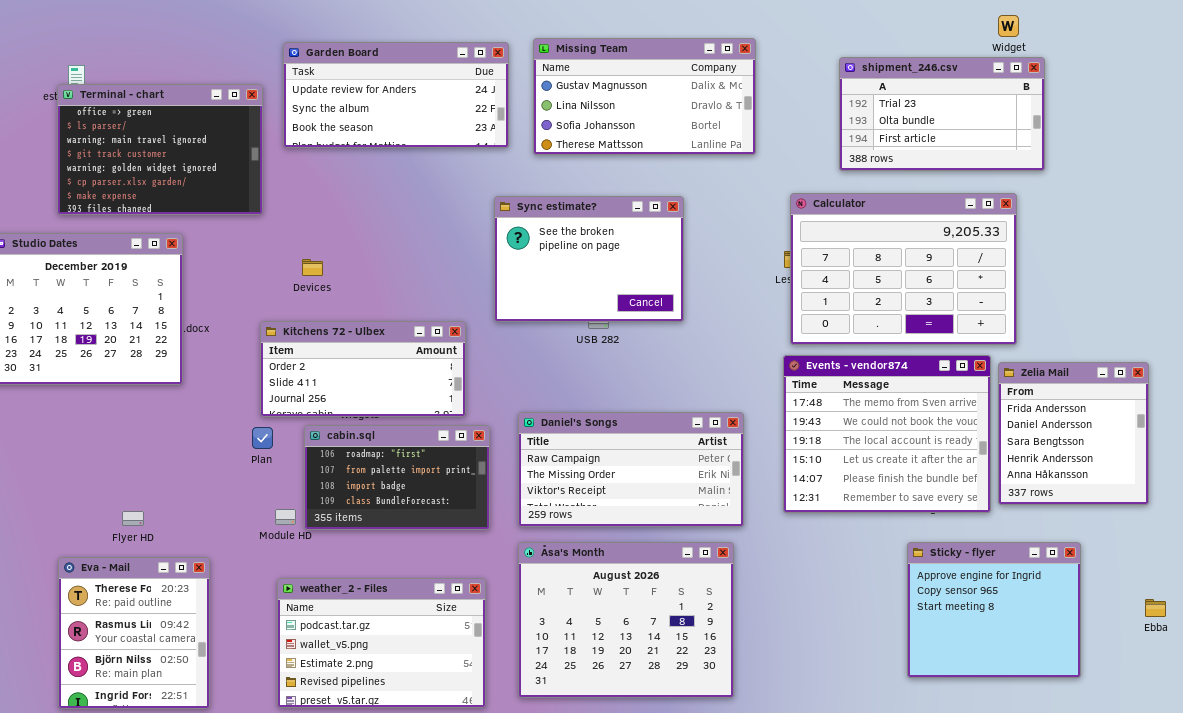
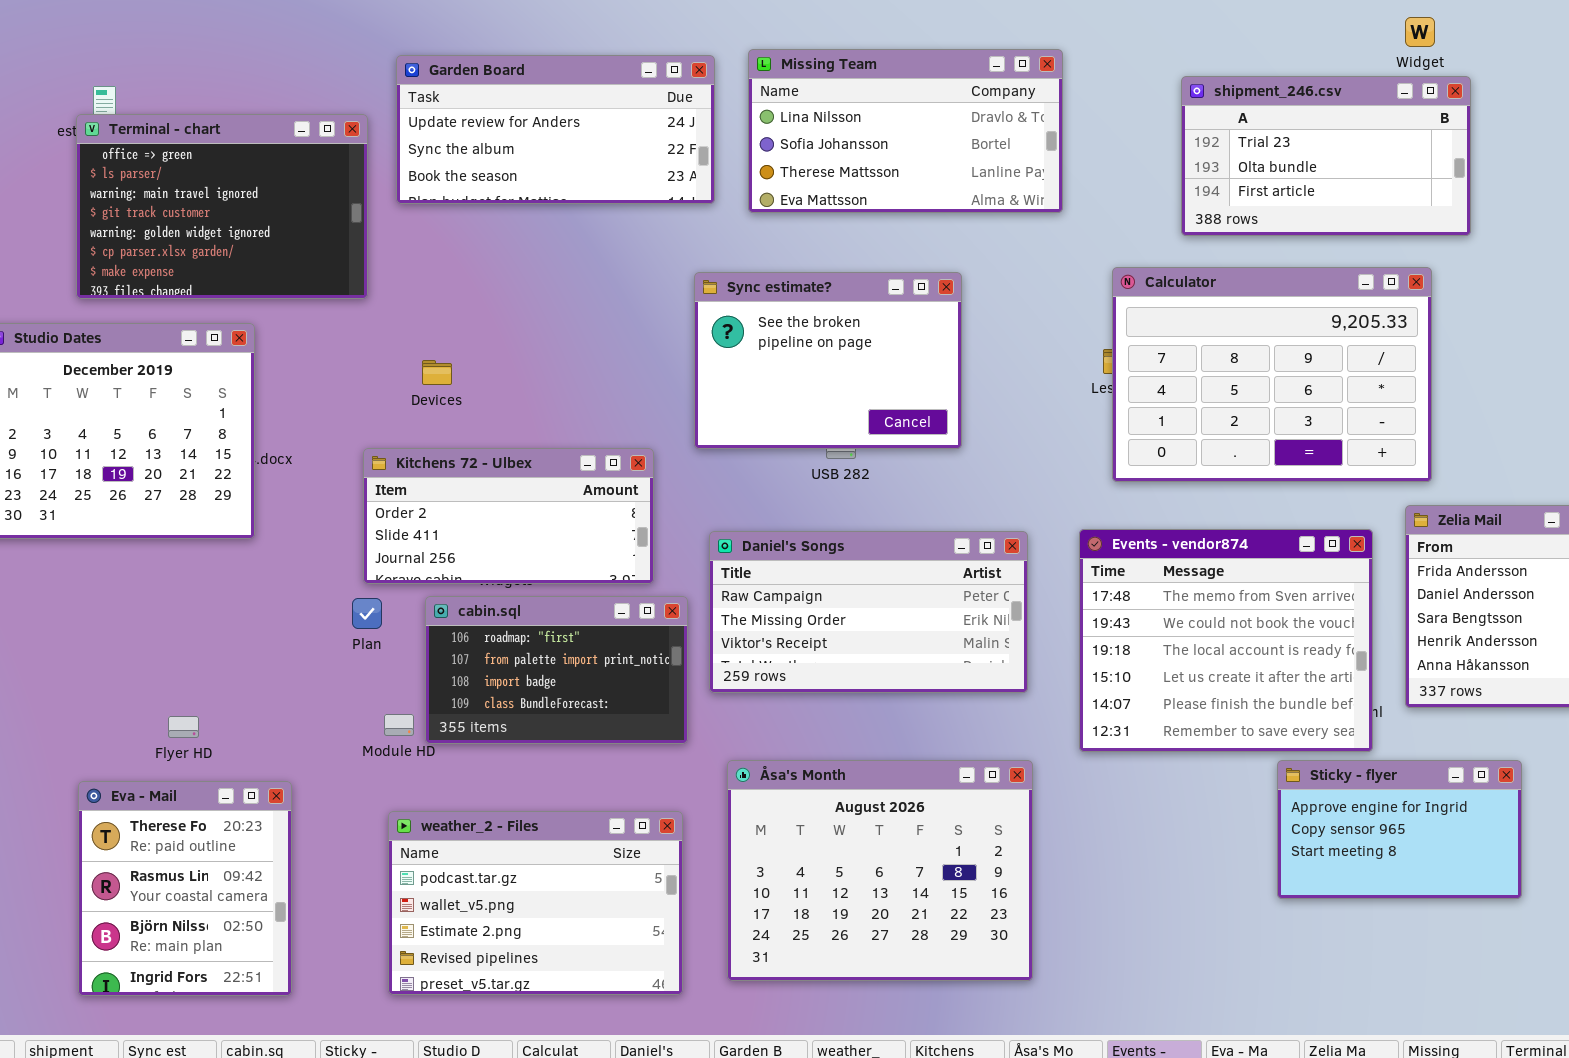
Missing Team: [533,38,756,155] -> [748,49,1063,213], scrolled down 1 row
Events - vendor874: [783,355,991,513] -> [1079,529,1373,752], moved
Daniel's Songs: [518,412,744,527] -> [709,531,1028,693], moved
Sticky - flyer: [907,542,1081,678] -> [1277,760,1522,899], resized

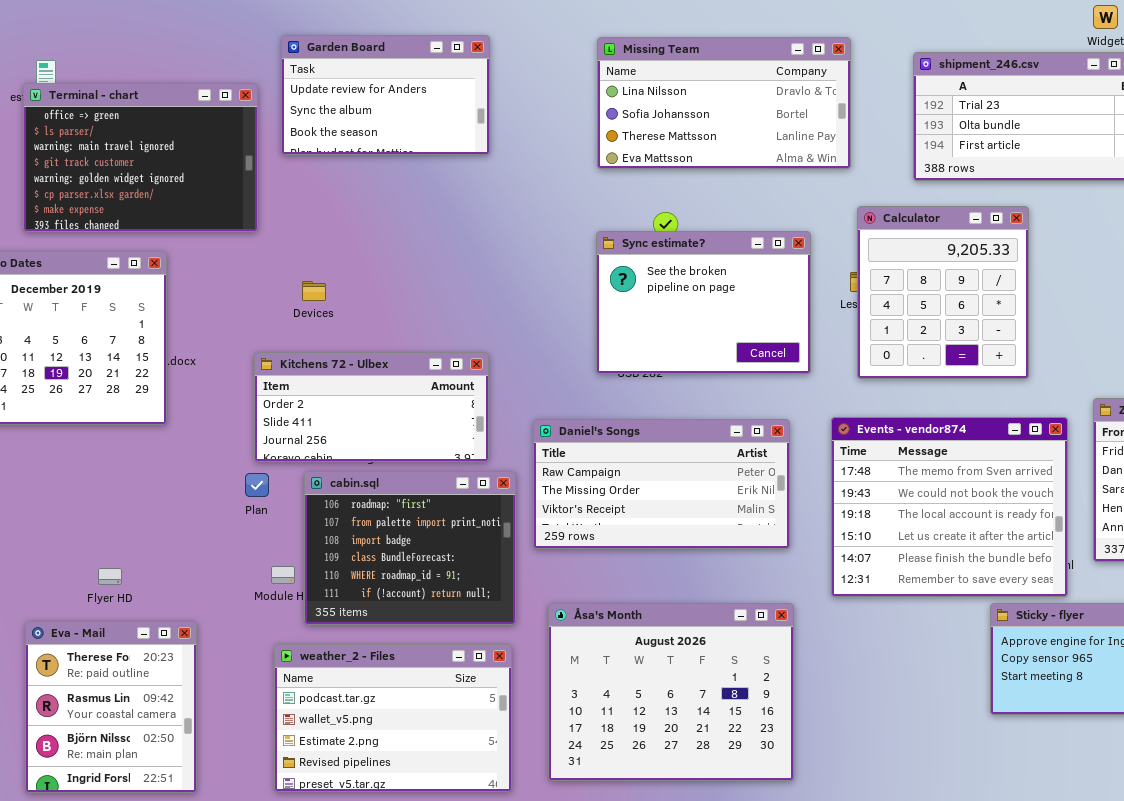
Missing Team: [748,49,1063,213] -> [597,37,851,169], moved
Garden Board: [396,55,715,204] -> [281,35,490,155], resized
Calculator: [1112,267,1432,482] -> [857,206,1029,379], resized
Sync estimate?: [694,272,962,449] -> [596,231,811,374], moved
cabin.sql: [425,596,688,744] -> [304,471,516,625], resized

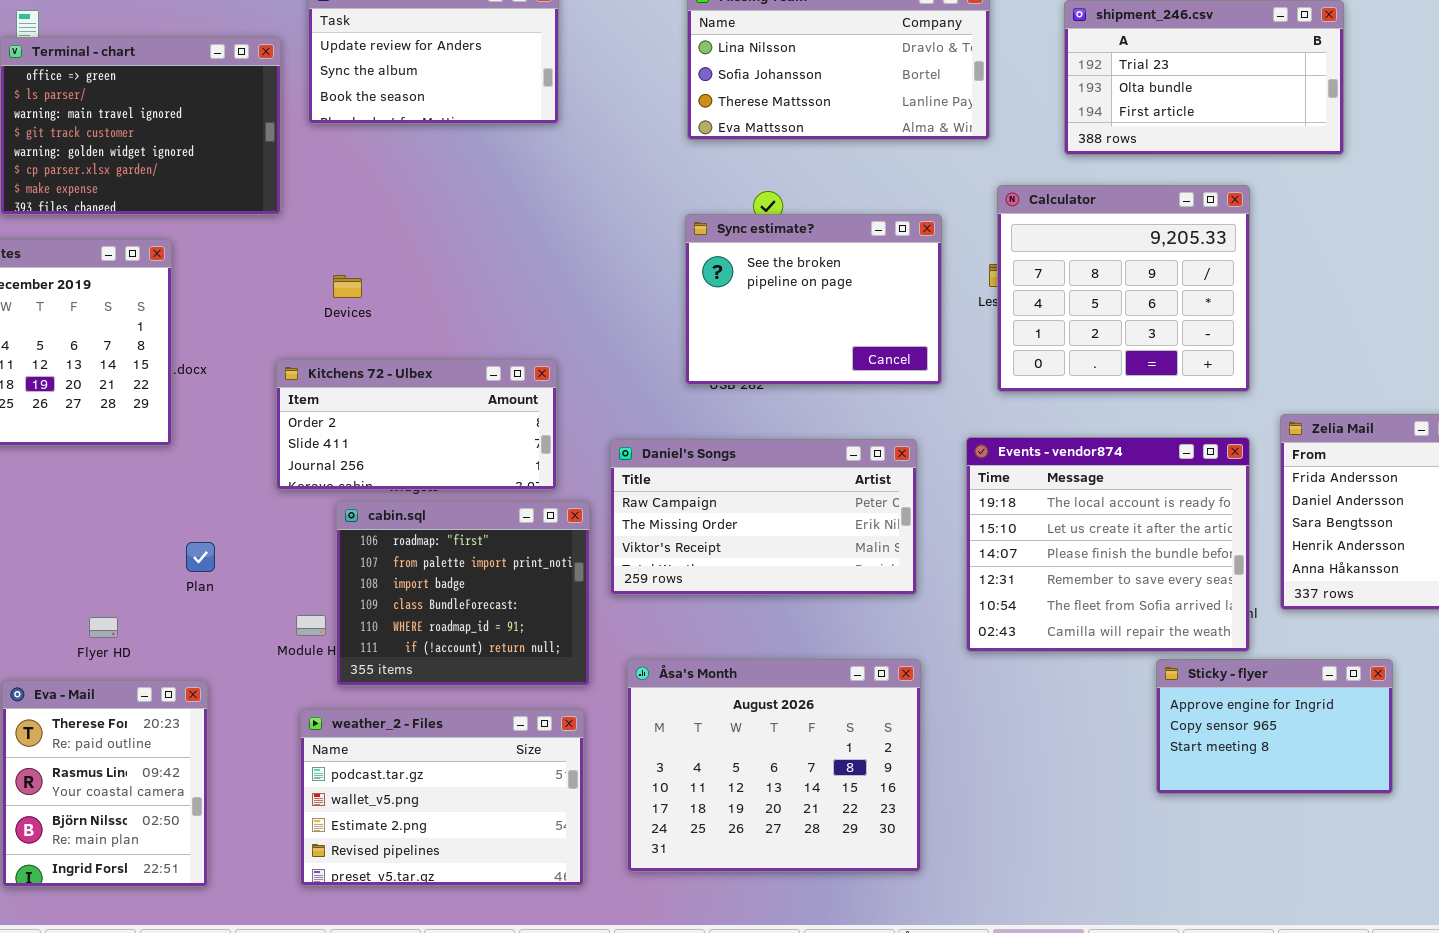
Calculator: [857,206,1029,379] -> [997,185,1250,392], resized
Events - vendor874: [831,417,1068,597] -> [966,437,1250,652], scrolled down 2 rows
Plan: [245,473,269,497] -> [186,542,215,572], moved

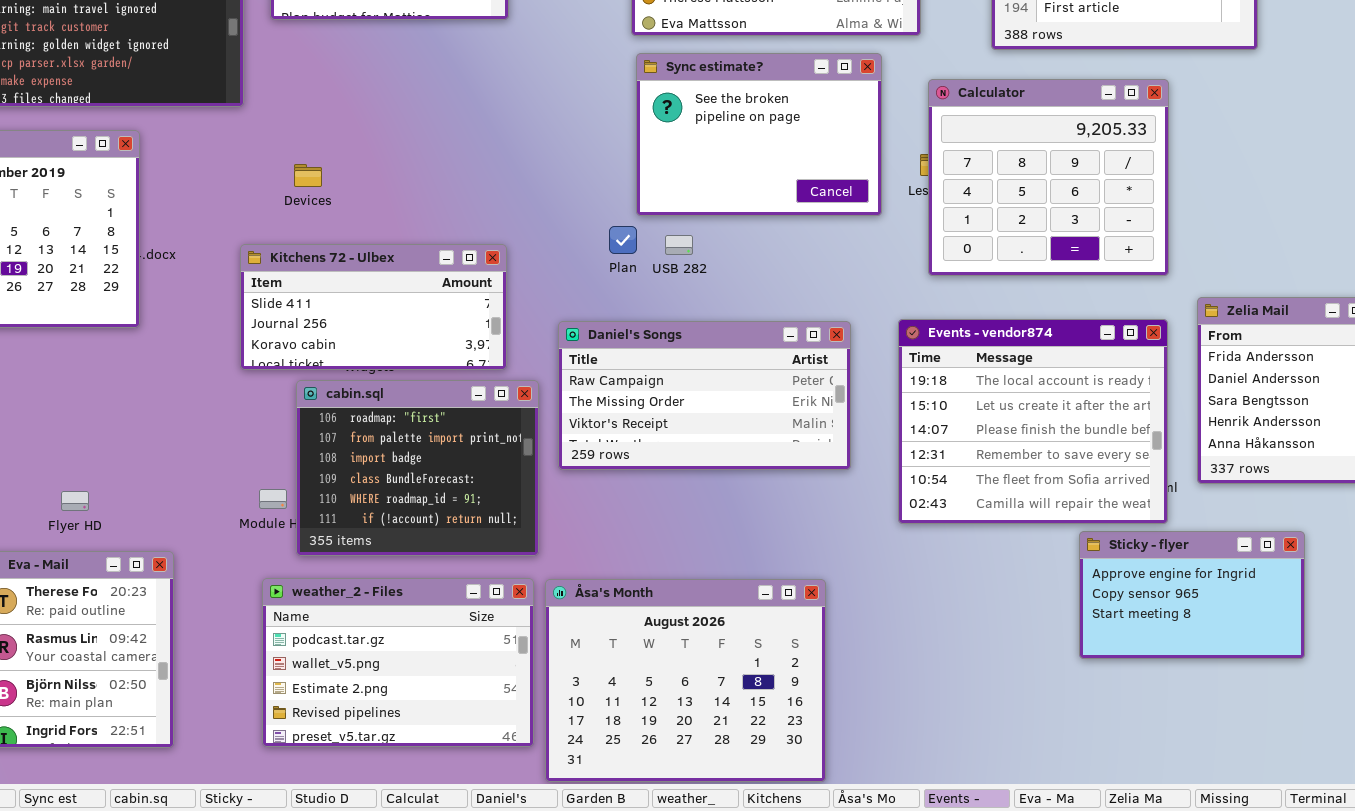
Sync estimate?: [685,214,942,385] -> [636,53,882,216], moved
Kitchens 72 - Ulbex: [276,359,557,490] -> [240,244,507,370], scrolled down 1 row
Plan: [186,542,215,572] -> [609,226,637,254], moved
Åsa's Month: [627,659,921,872] -> [545,579,826,782], moved

